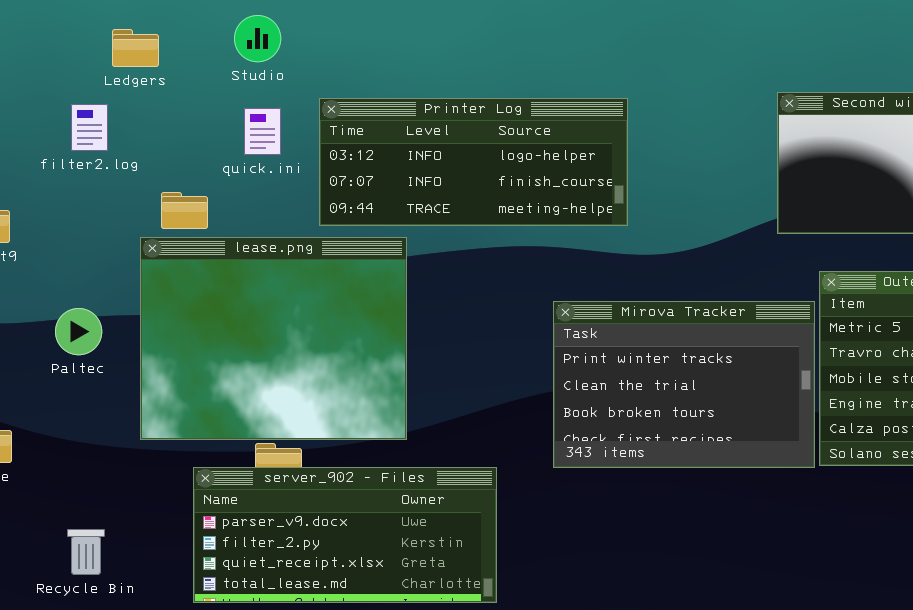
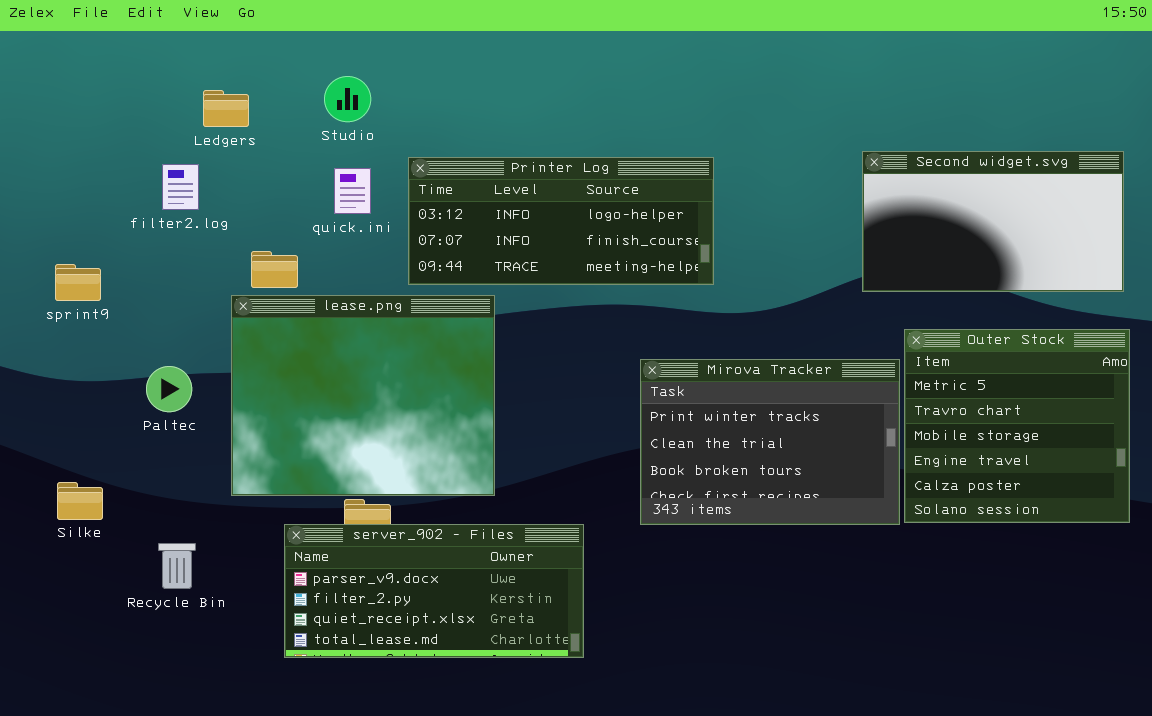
Recycle Bin: [67,529,105,575] -> [158,543,196,589], moved

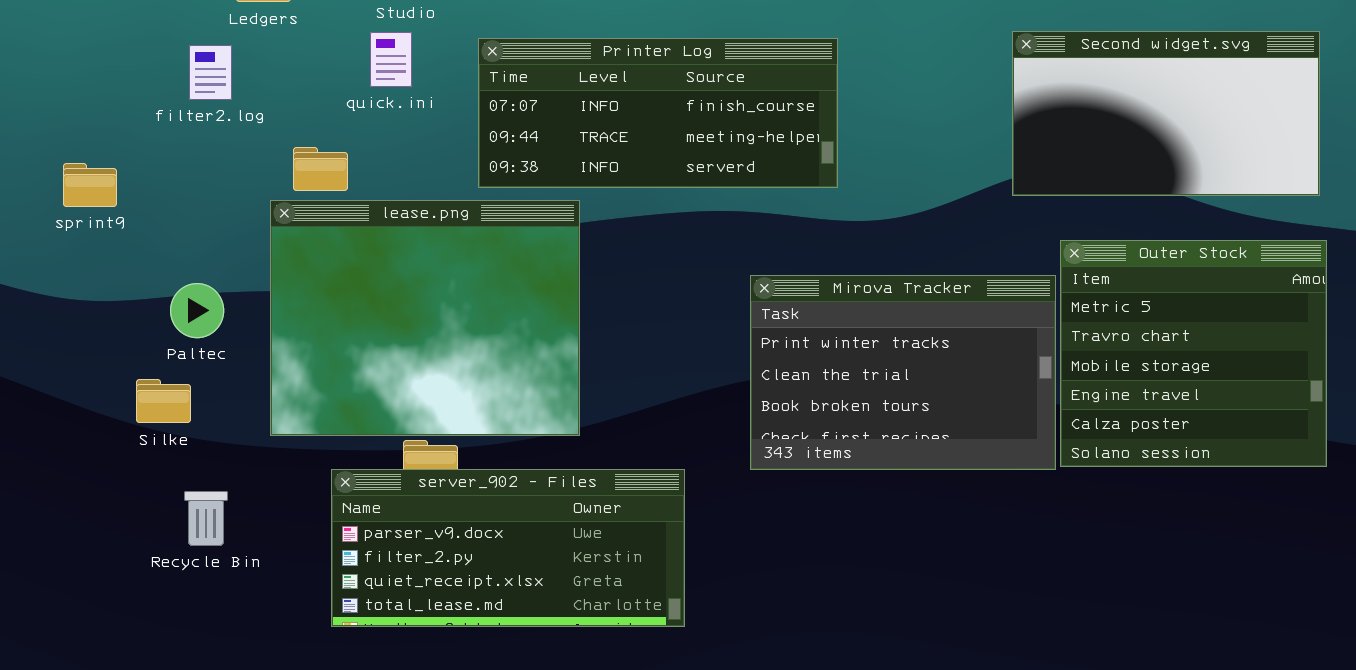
Printer Log: [408,157,714,285] -> [478,38,838,188], scrolled down 1 row
quick.ini: [334,168,371,214] -> [370,32,412,87], moved
Silke: [57,482,103,520] -> [136,379,191,423], moved

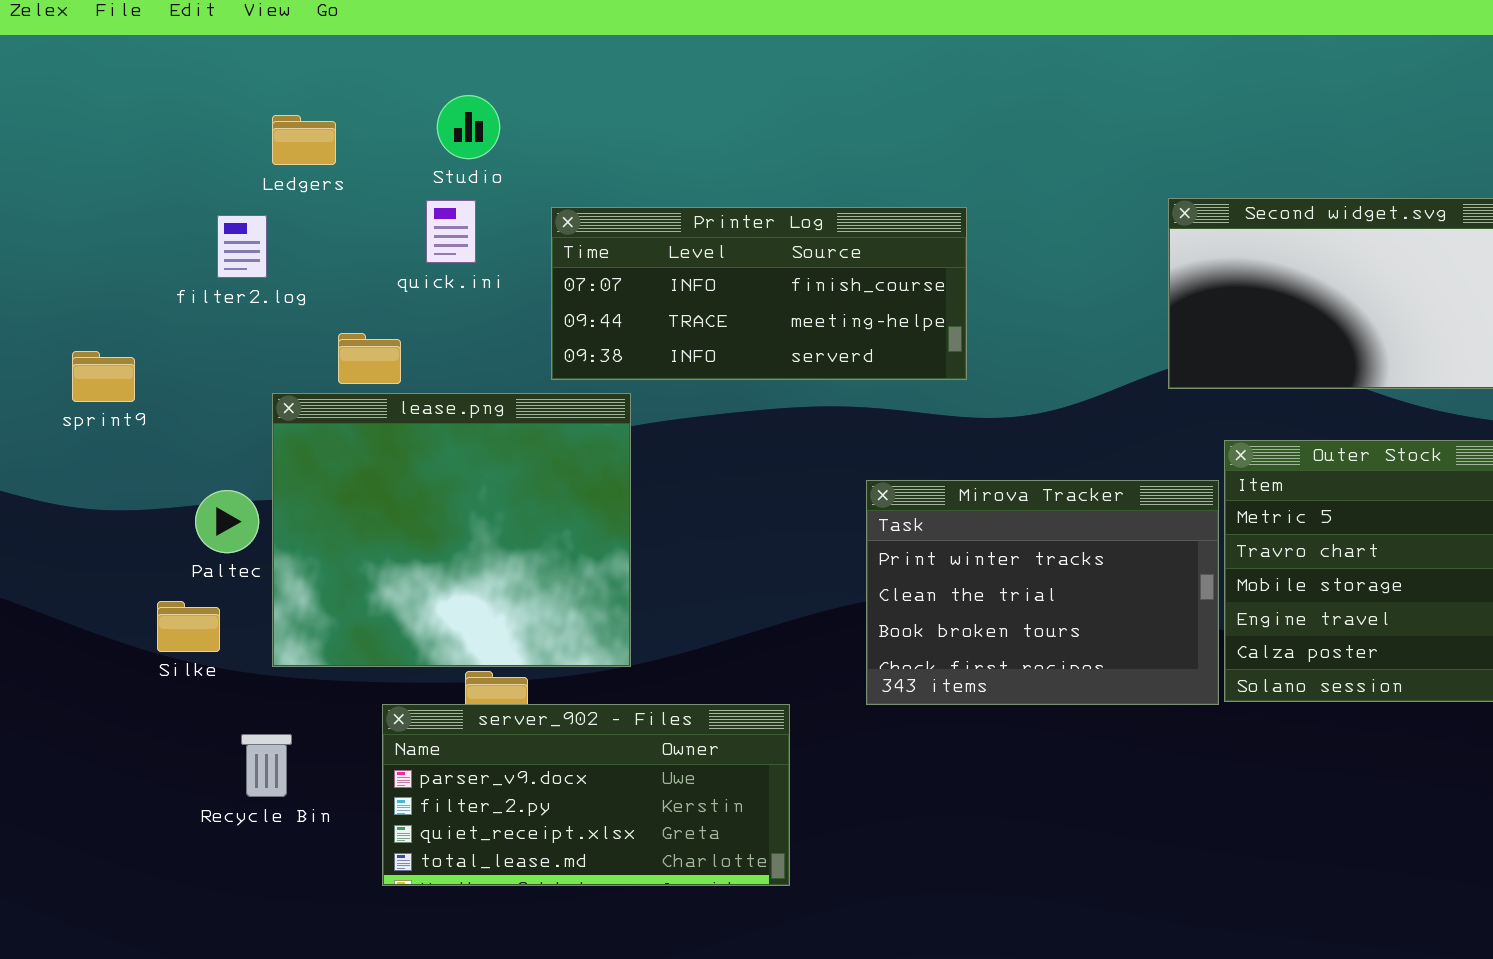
lease.png: [270,200,580,436] -> [272,393,631,667], moved
Recycle Bin: [184,491,228,546] -> [241,734,292,797], moved

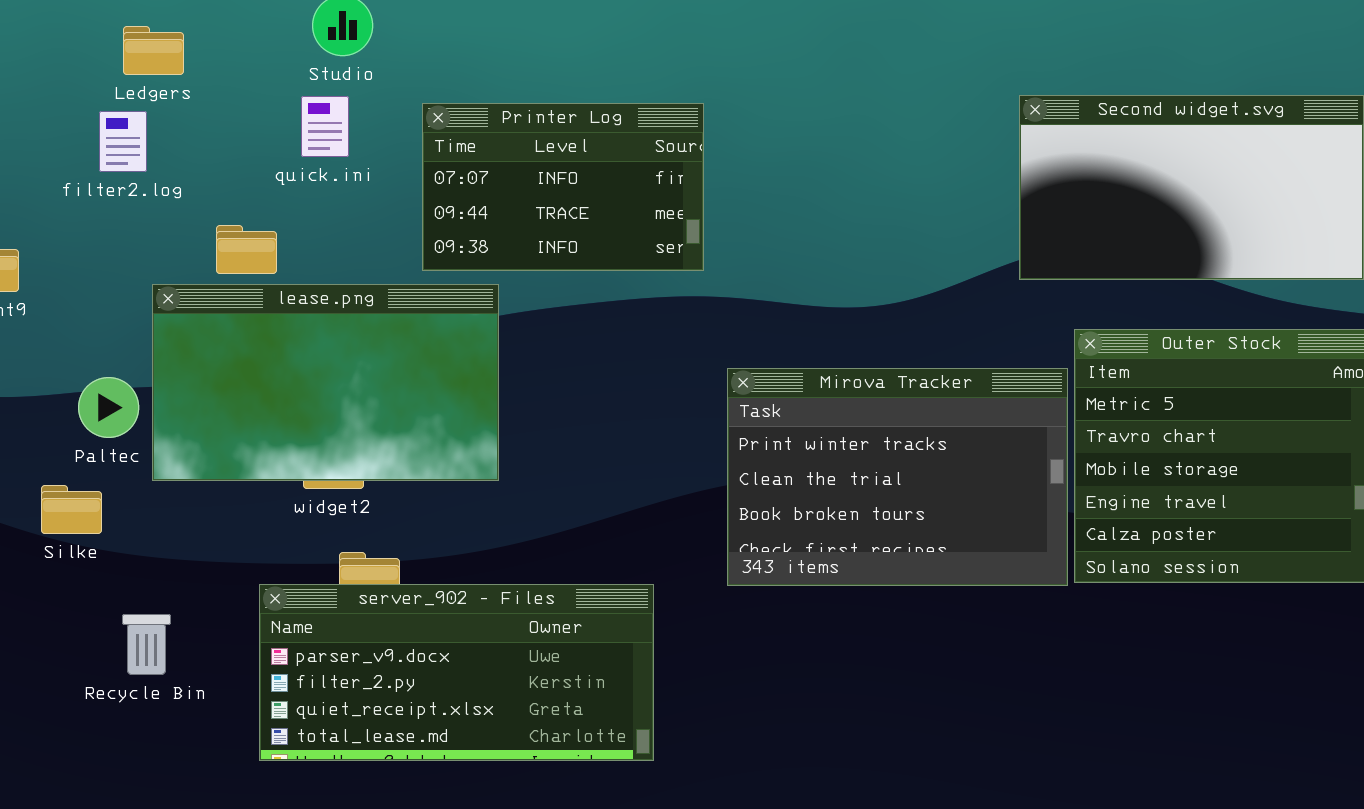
Ledgers: [272,115,336,165] -> [123,26,184,75], moved
Printer Log: [551,207,967,380] -> [422,103,704,271], resized
lease.png: [272,393,631,667] -> [152,284,499,481], resized

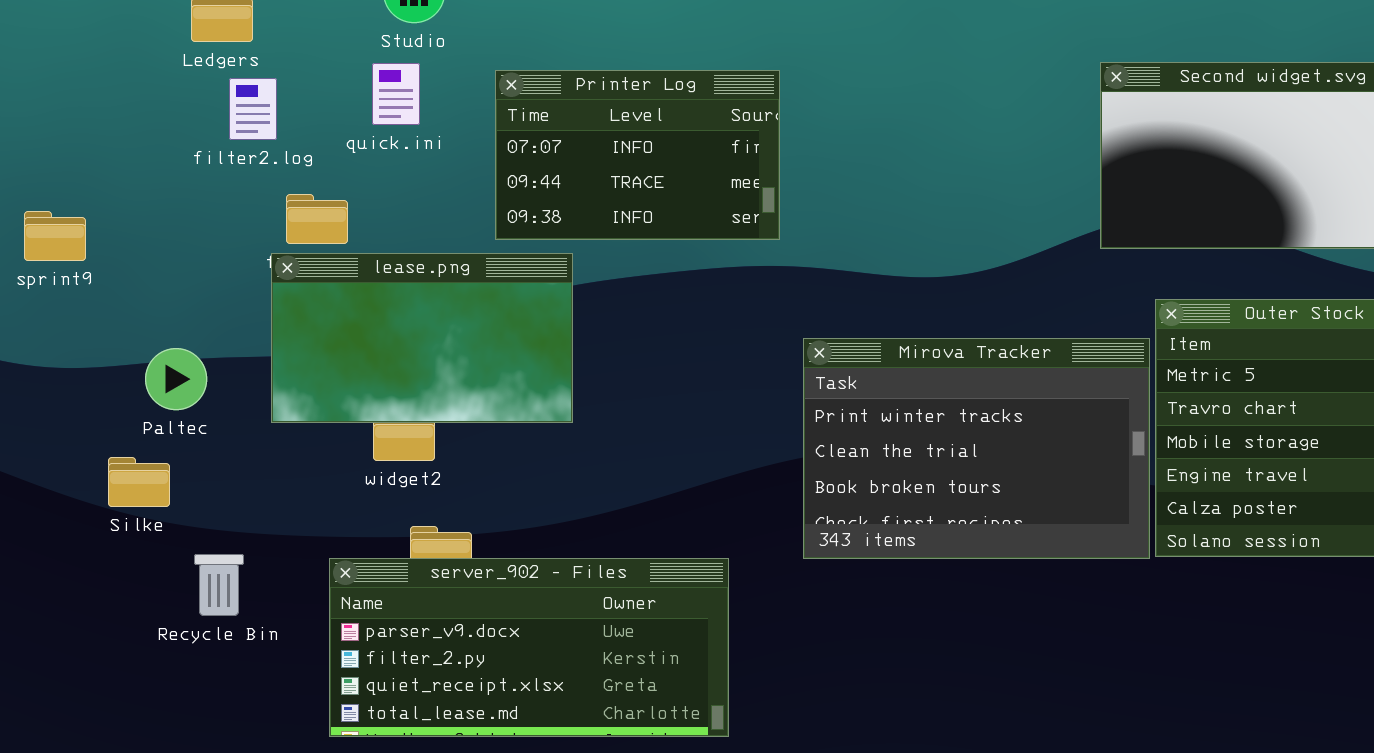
filter2.log: [99,111,147,172] -> [229,78,277,140], moved
lease.png: [152,284,499,481] -> [271,253,573,423], resized
Recycle Bin: [122,614,171,675] -> [194,554,244,616], moved

